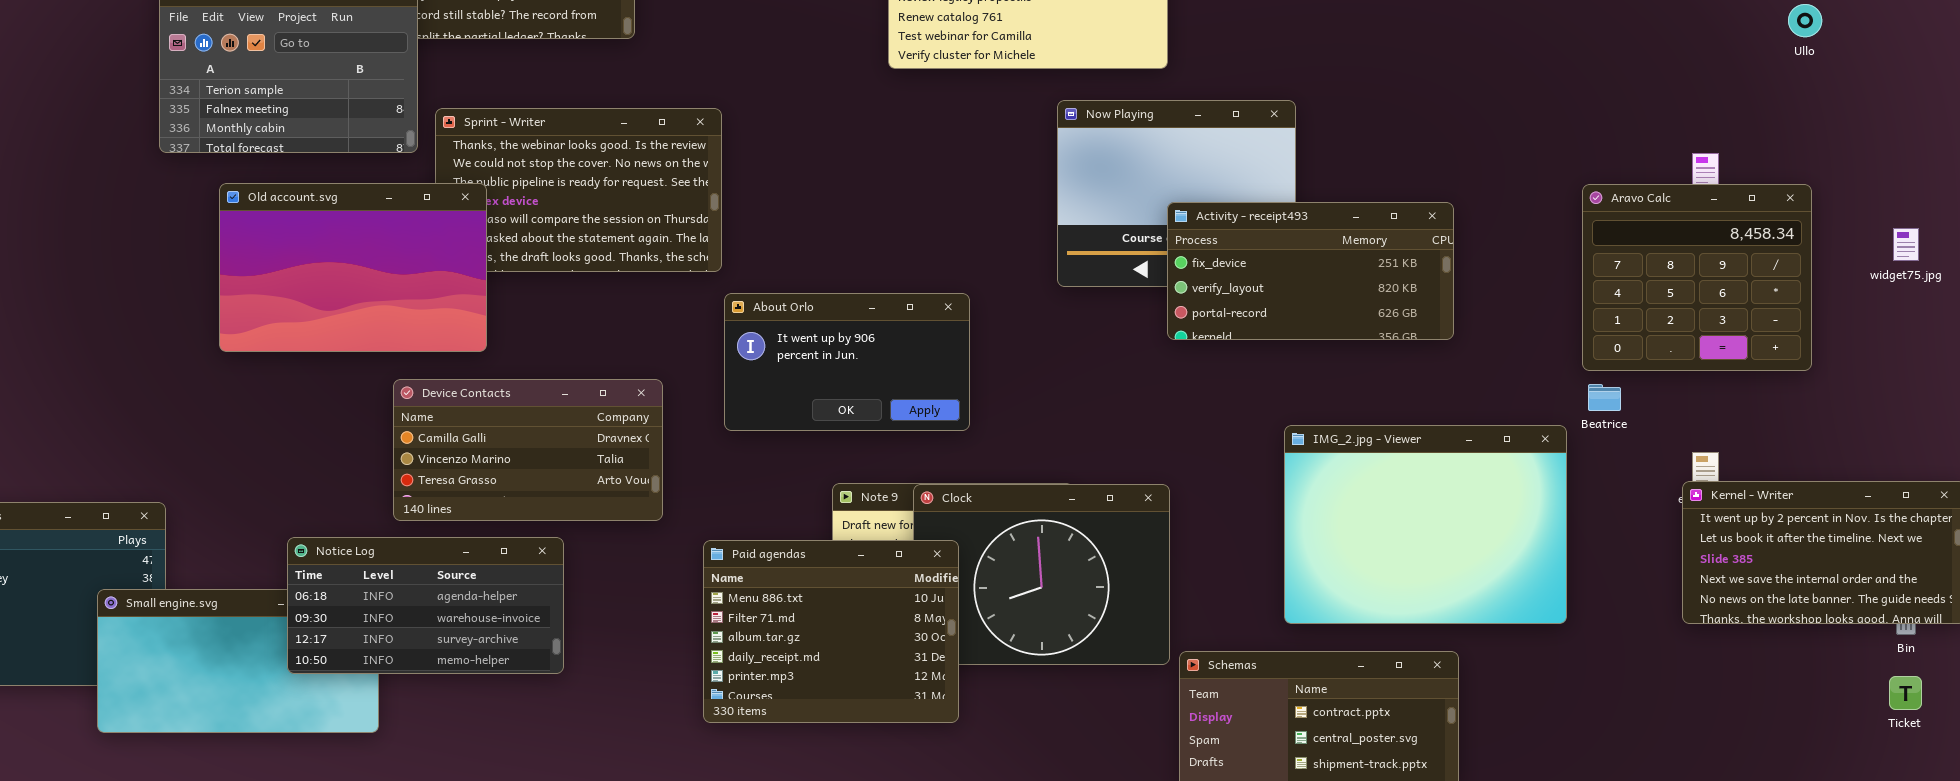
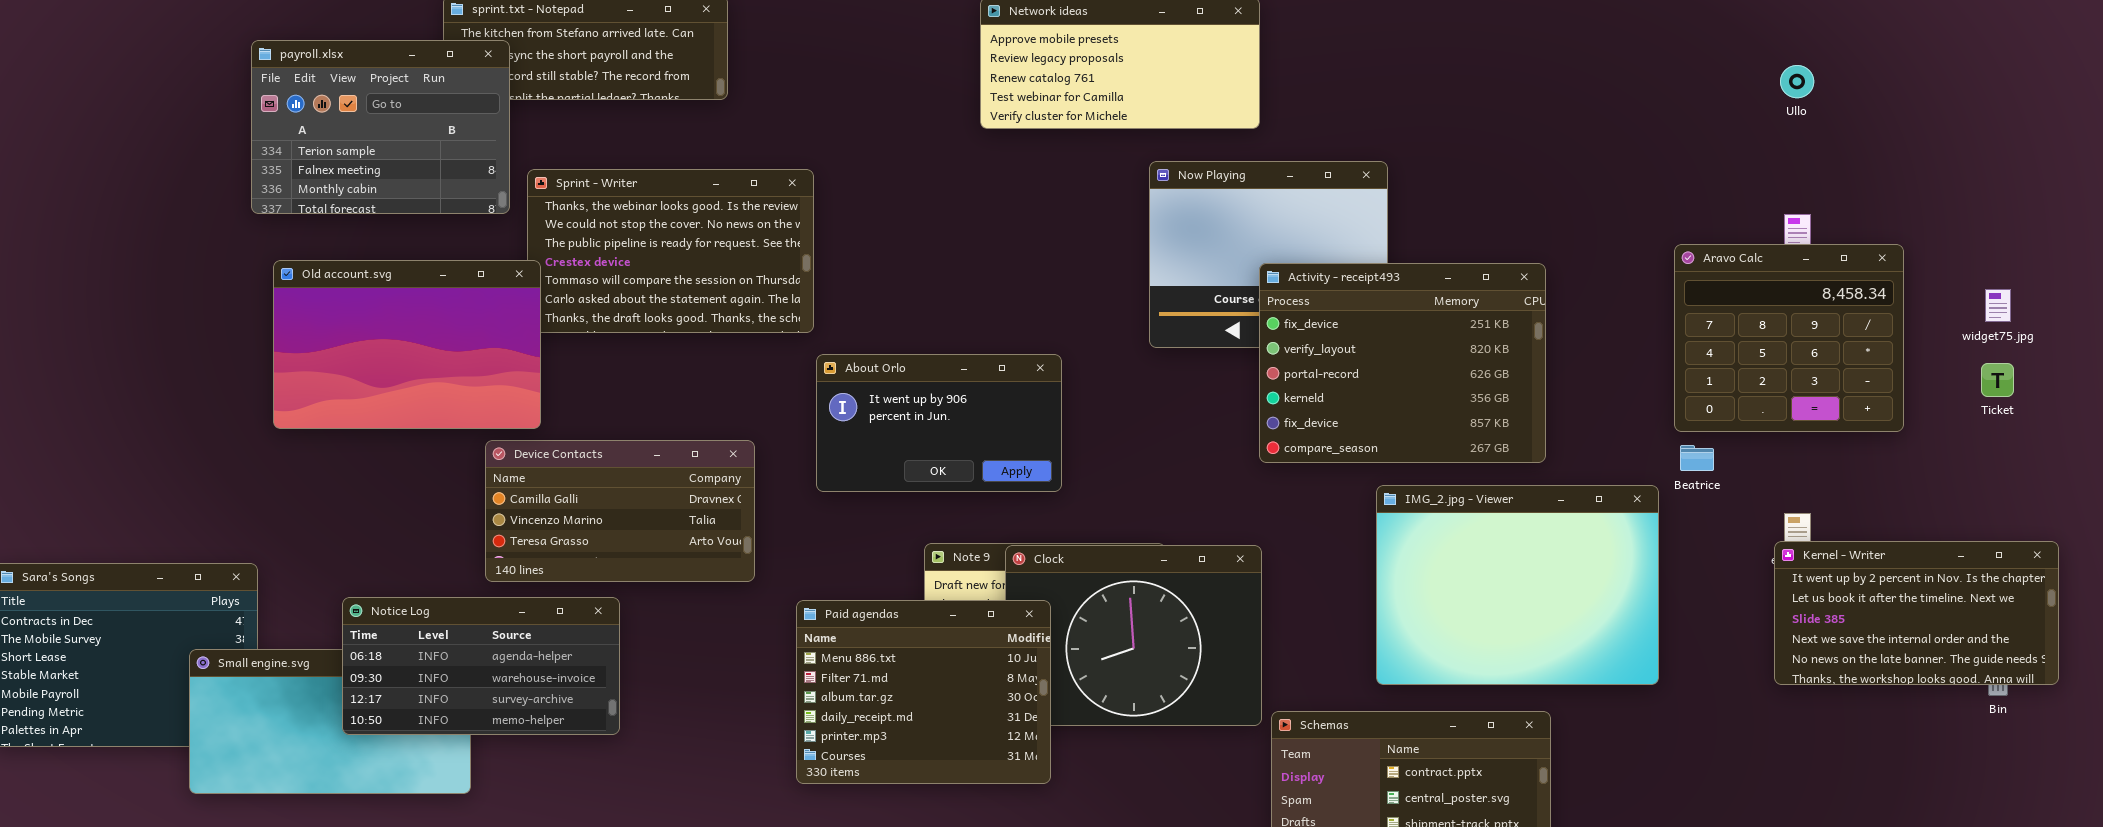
Ullo: [1788,4,1822,37] -> [1780,65,1814,98], moved
Old account.svg: [219,183,487,352] -> [273,260,541,429], moved
Activity - receipt493: [1167,202,1454,340] -> [1259,263,1546,463], resized
Notice Log: [287,537,564,674] -> [342,597,620,735], moved
Ticket: [1889,676,1922,710] -> [1981,363,2014,397], moved

